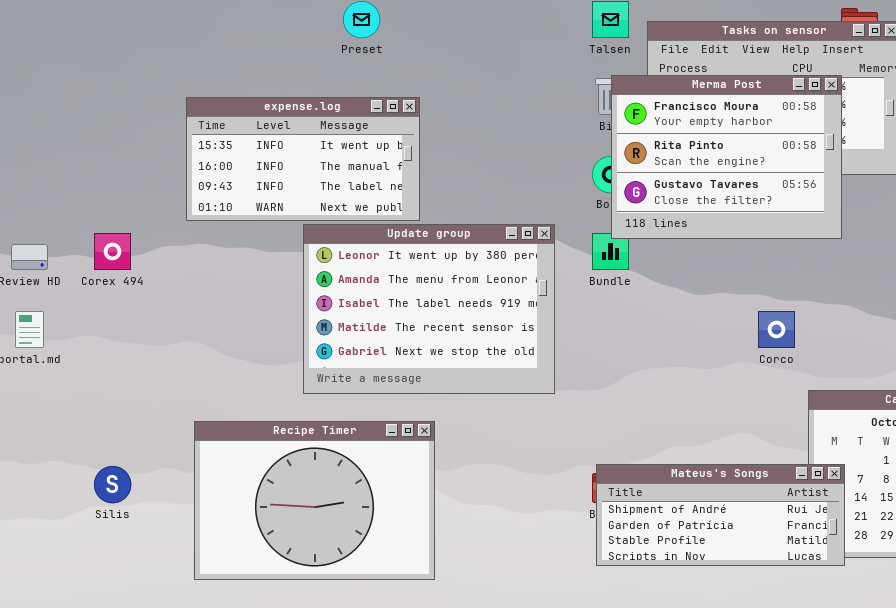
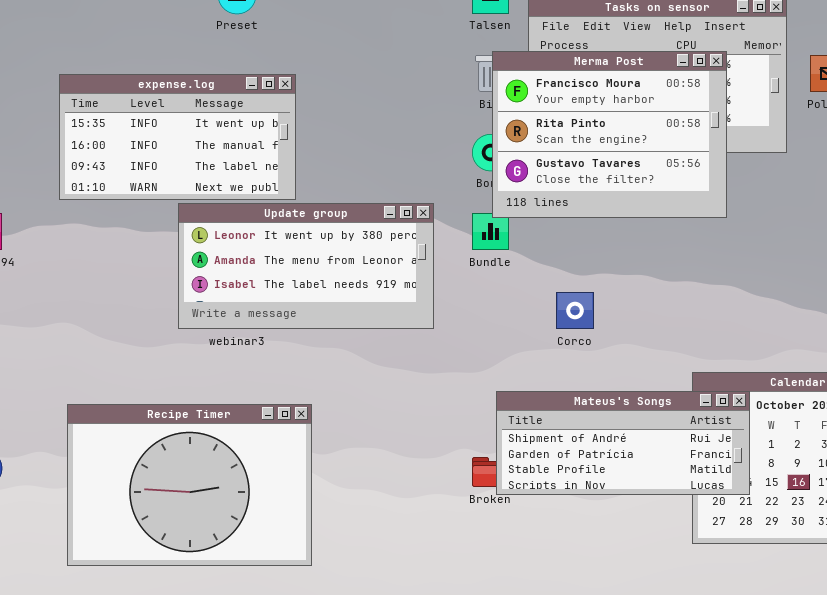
Update group: [303,224,555,394] -> [178,203,434,329], resized
Corco: [758,311,795,348] -> [556,292,594,329], moved
Mateus's Songs: [596,464,845,566] -> [496,391,750,495], moved

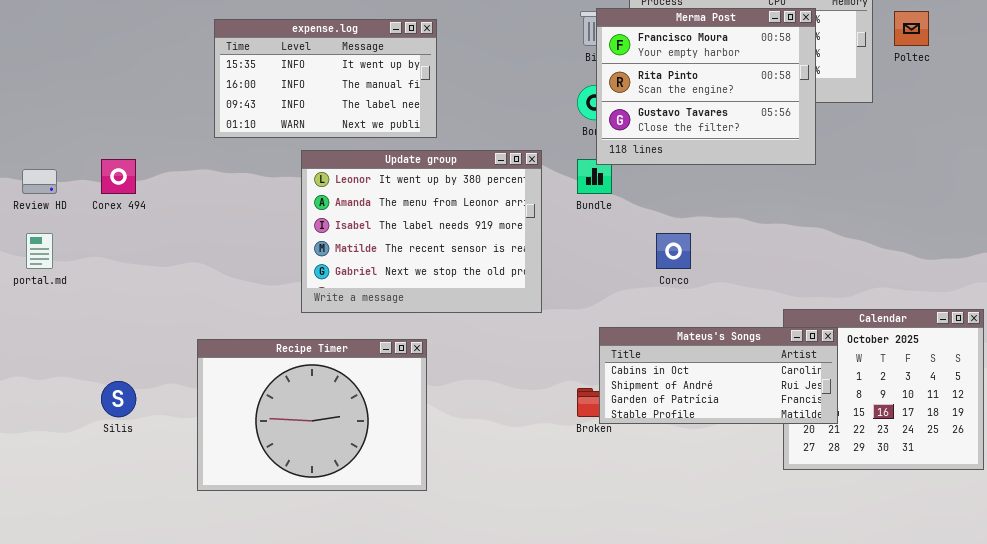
expense.log: [59,74,296,200] -> [214,19,437,138], moved
Update group: [178,203,434,329] -> [301,150,542,313], resized
Mateus's Songs: [496,391,750,495] -> [599,327,838,424], scrolled up 1 row

